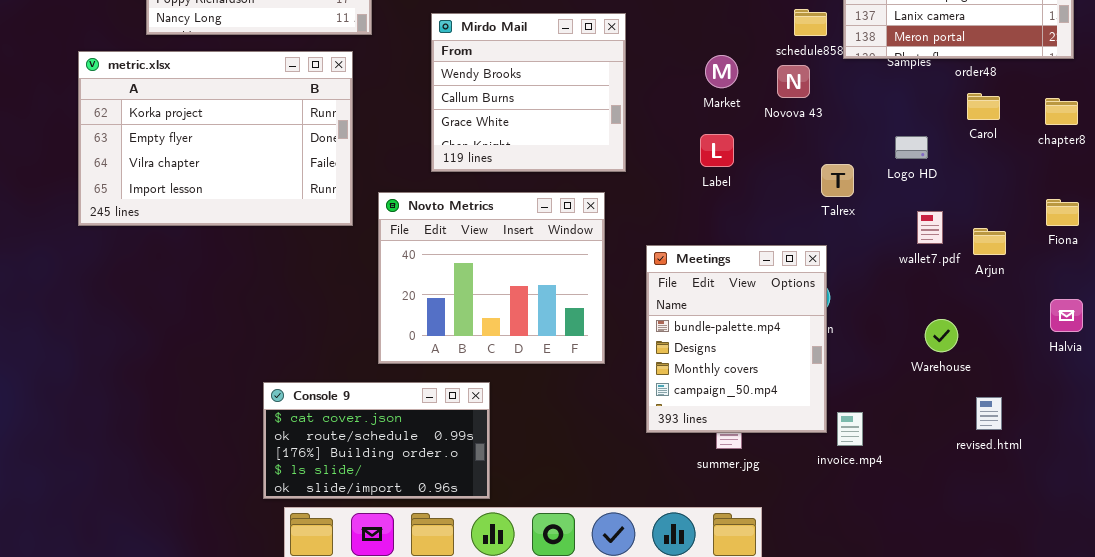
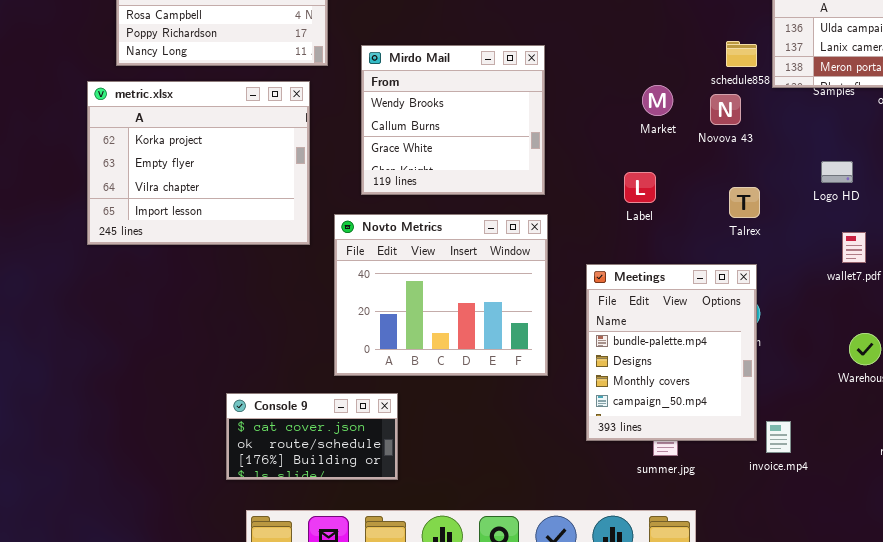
Mirdo Mail: [431,13,626,172] -> [361,45,545,195], moved
metric.xlsx: [78,51,353,226] -> [87,81,310,245], resized
Label: [700,134,734,167] -> [624,172,656,203], moved
Talrex: [821,164,854,197] -> [729,187,760,218], moved
Console 9: [263,382,490,499] -> [226,393,398,480], resized

